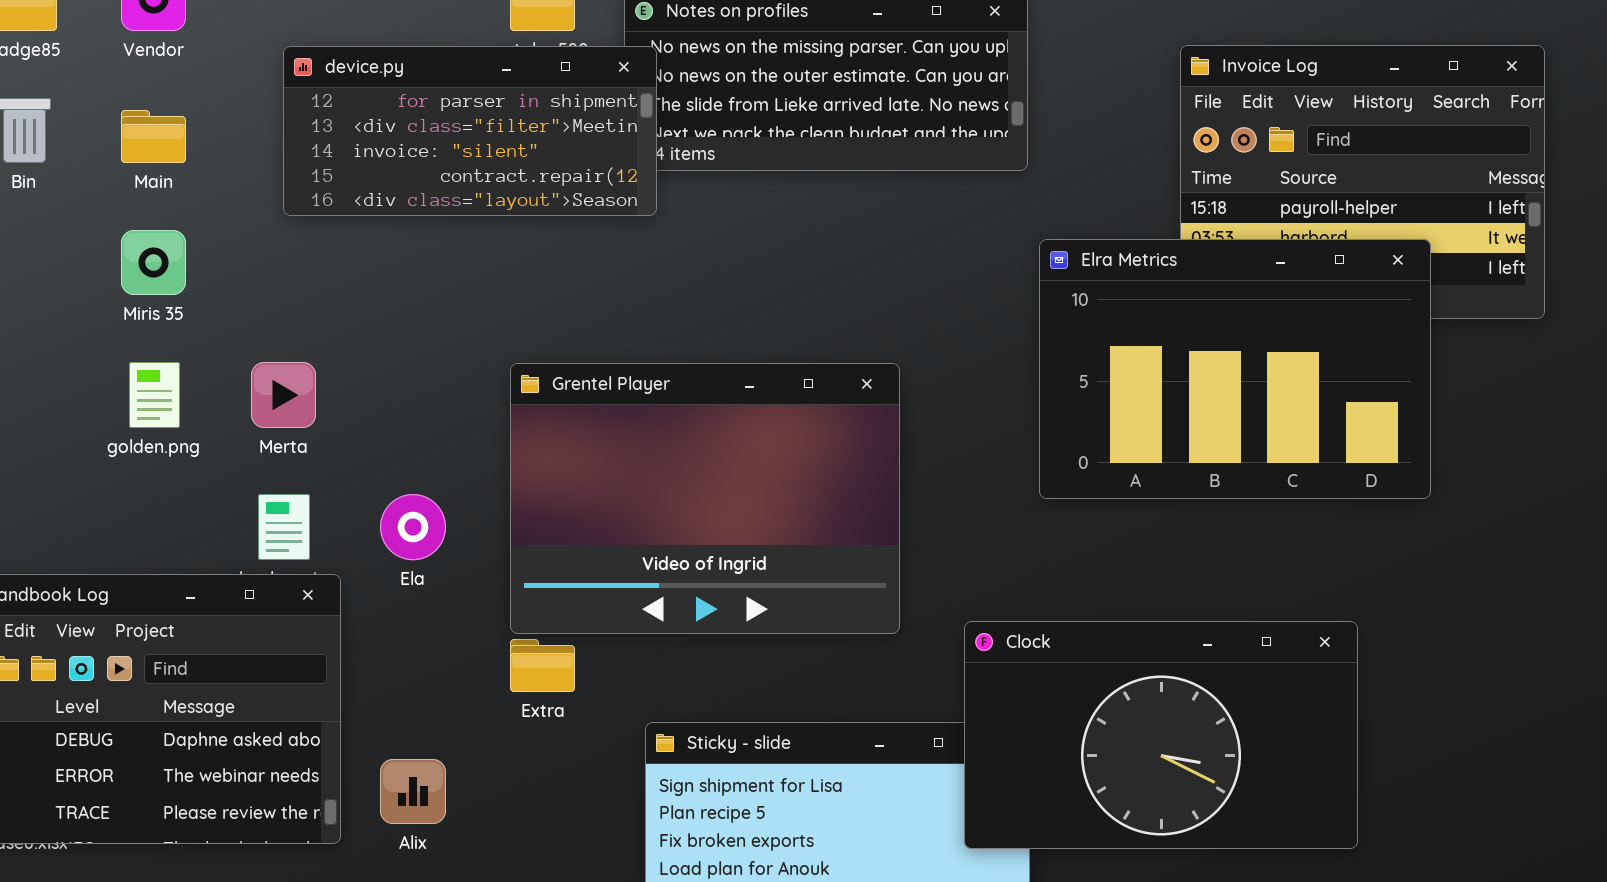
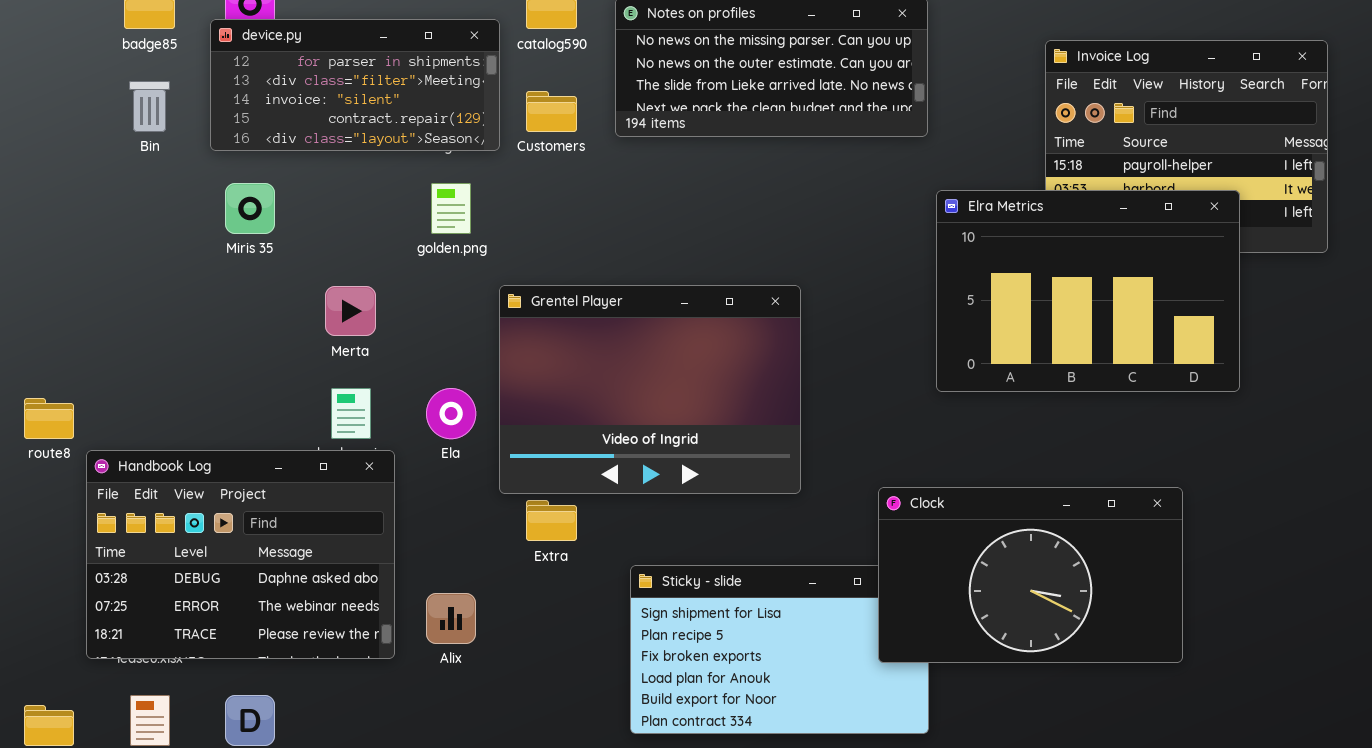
device.py: [283,46,657,216] -> [210,19,500,151], moved
golden.png: [129,362,180,428] -> [431,183,471,234], moved
Grentel Player: [510,363,900,634] -> [499,285,801,494], moved

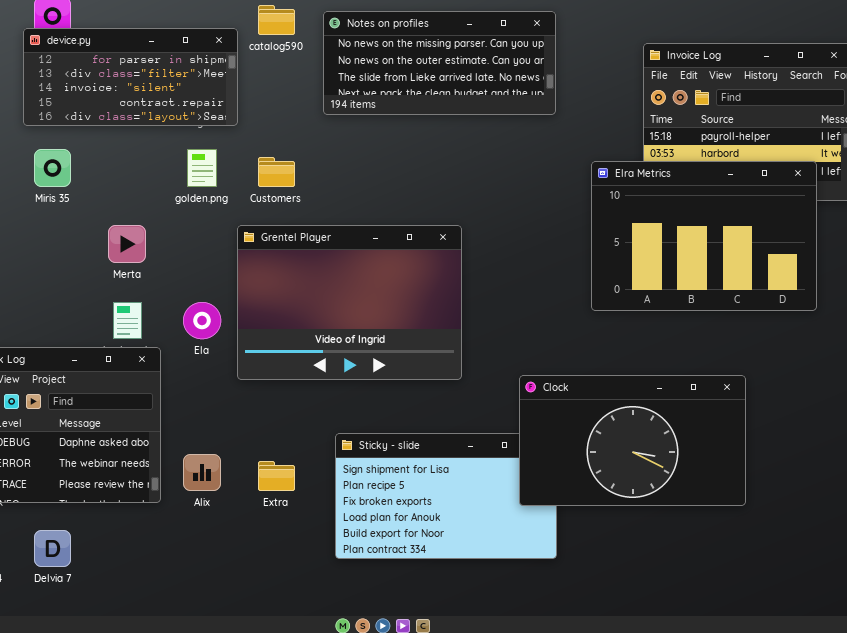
Customers: [526,91,577,132] -> [258,157,295,187], moved
Elra Metrics: [936,190,1240,392] -> [591,161,817,311], moved
Extra: [526,500,577,541] -> [258,461,295,491], moved

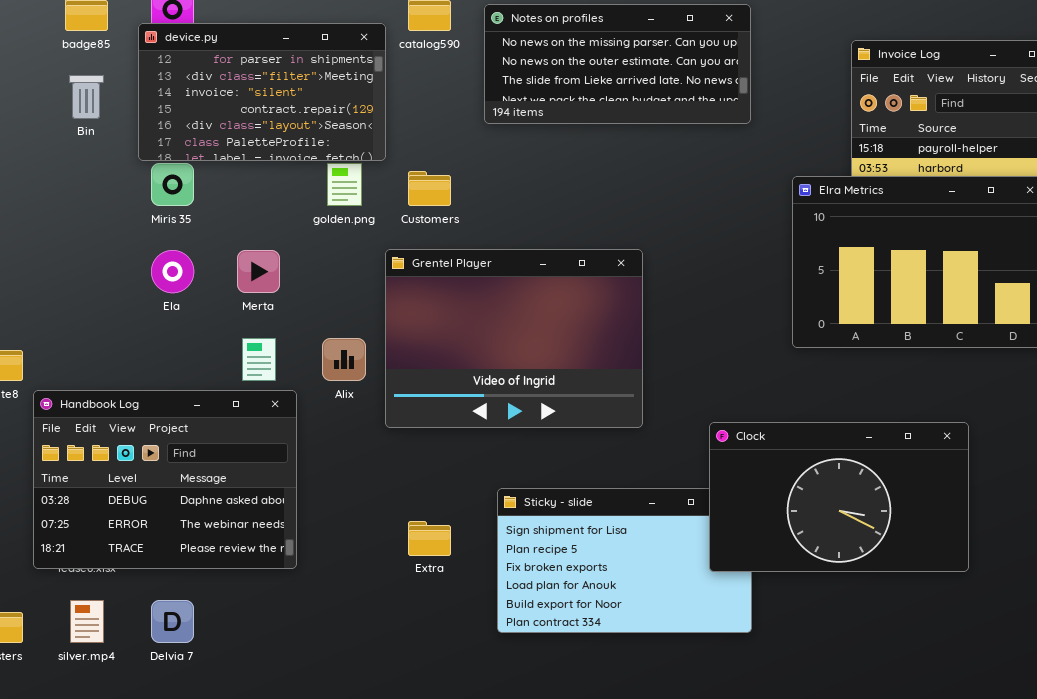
device.py: [23,28,238,126] -> [138,23,386,161], resized
Ela: [183,302,221,339] -> [151,250,194,293], moved
Alix: [183,454,221,491] -> [322,338,366,381], moved

